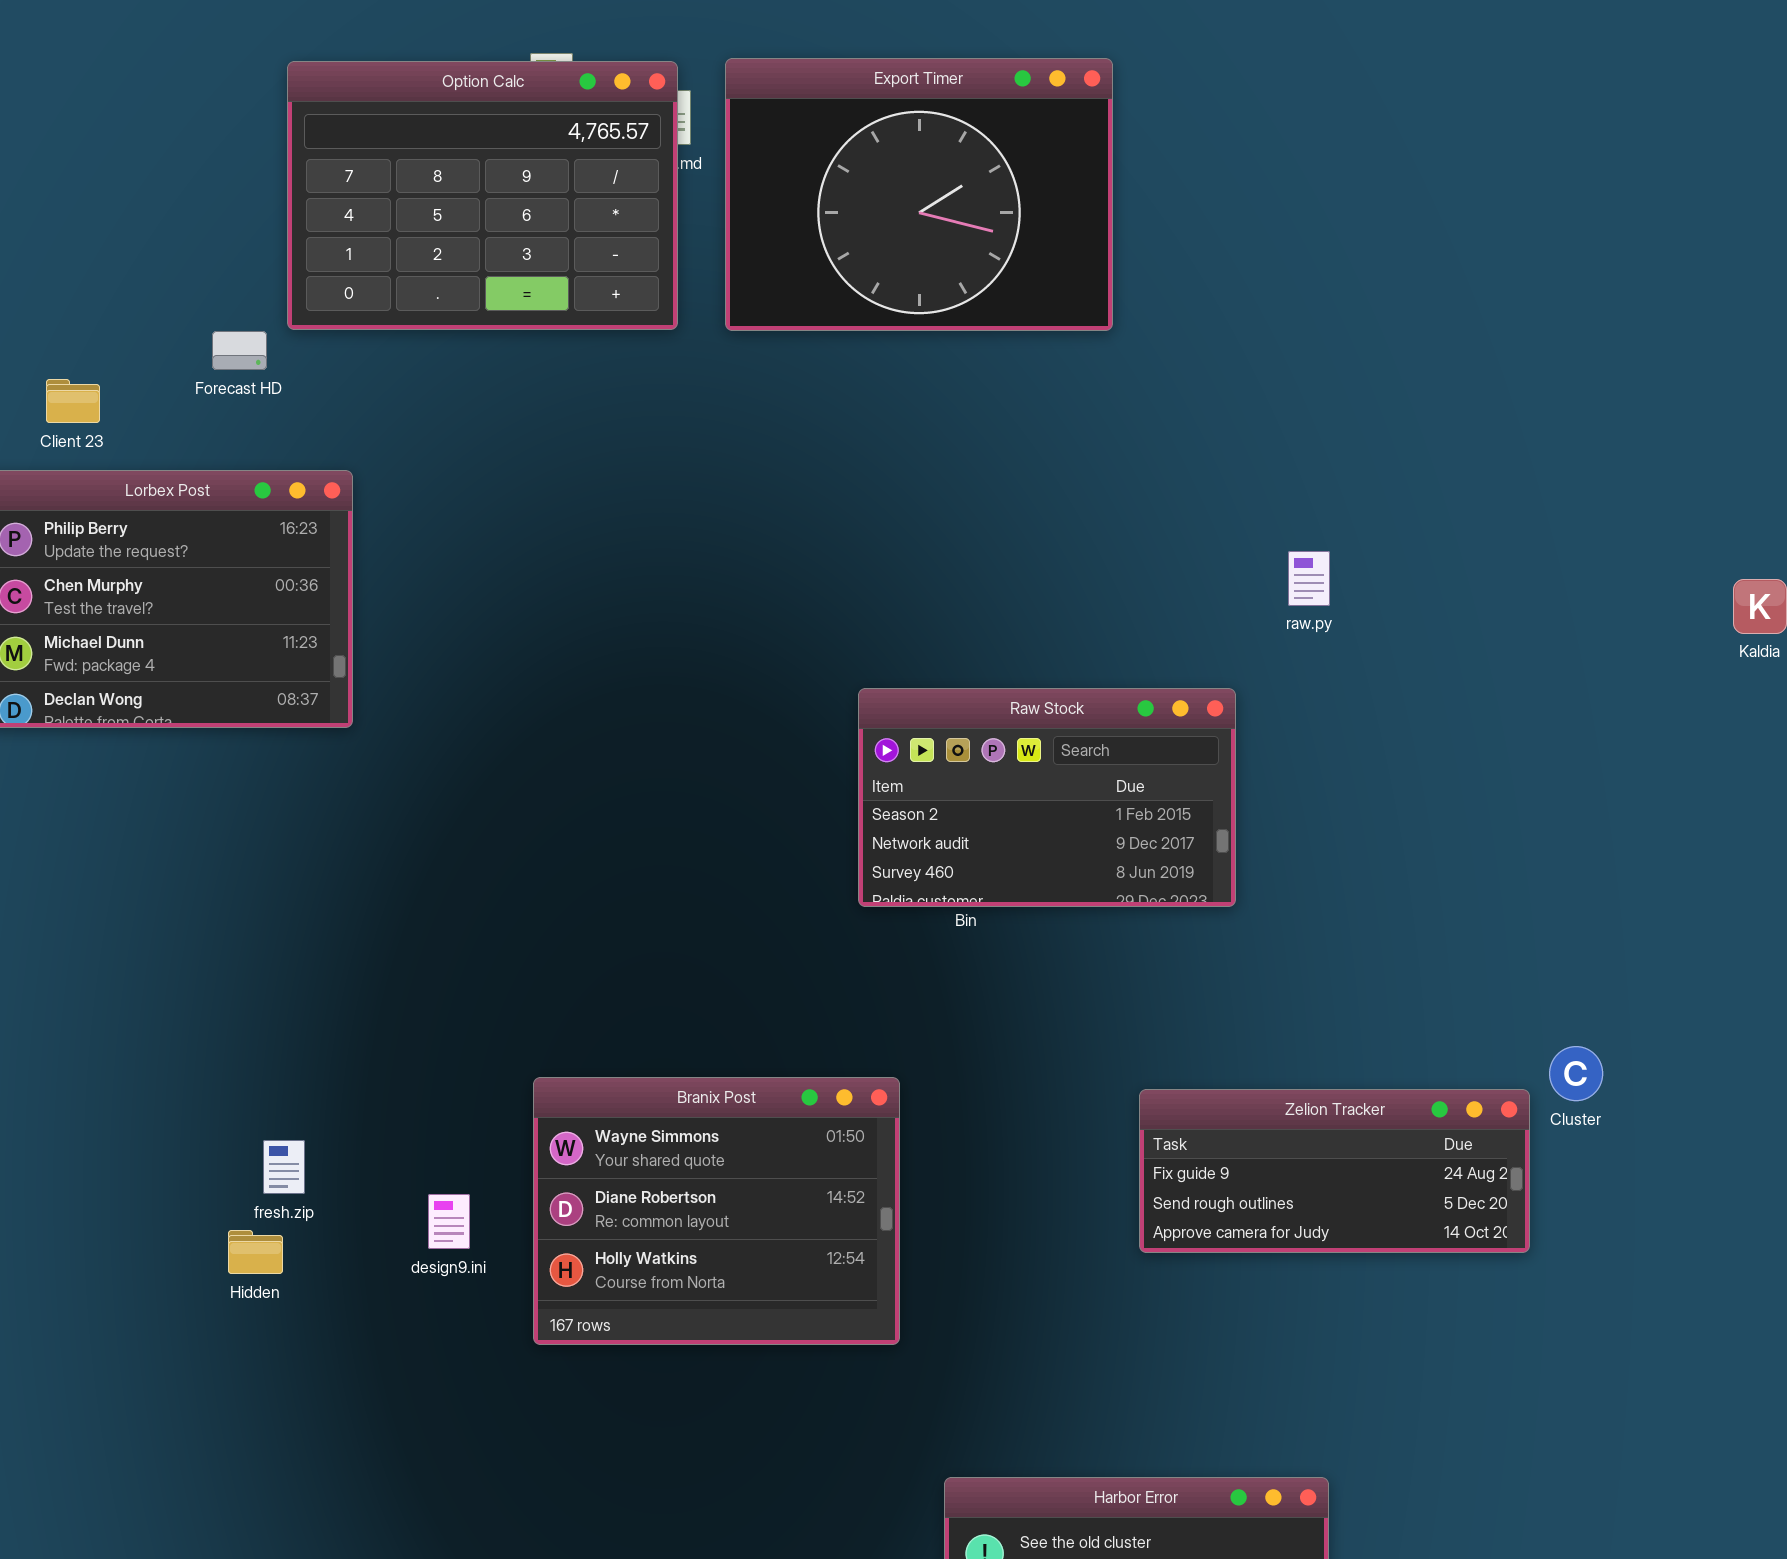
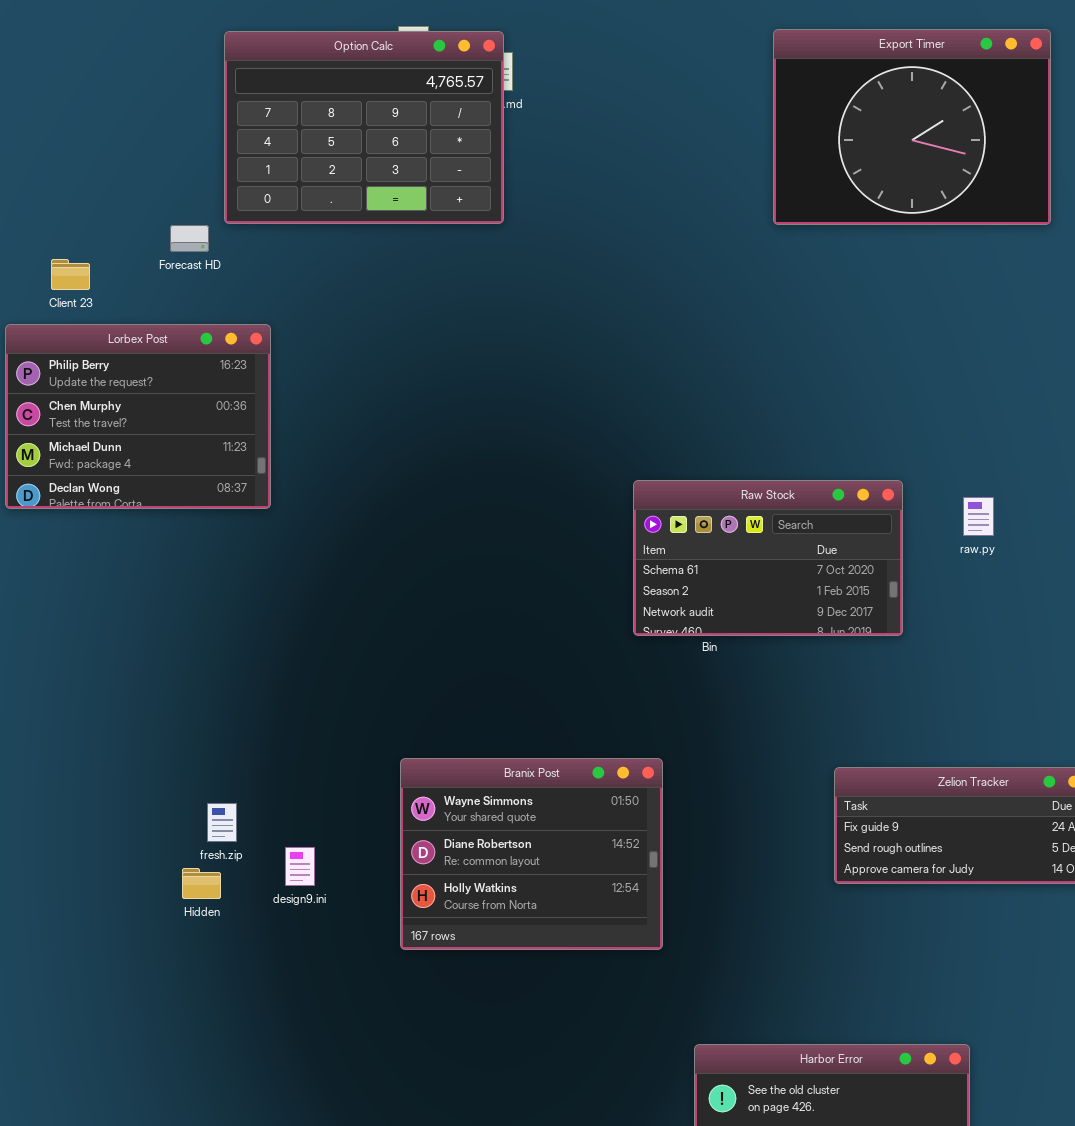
Export Timer: [725,58,1113,331] -> [773,29,1051,225], moved
raw.py: [1288,551,1330,606] -> [963,497,994,536], moved
Raw Stock: [858,688,1236,907] -> [633,480,903,636], scrolled up 1 row
design9.ini: [428,1194,470,1249] -> [285,847,315,886], moved

